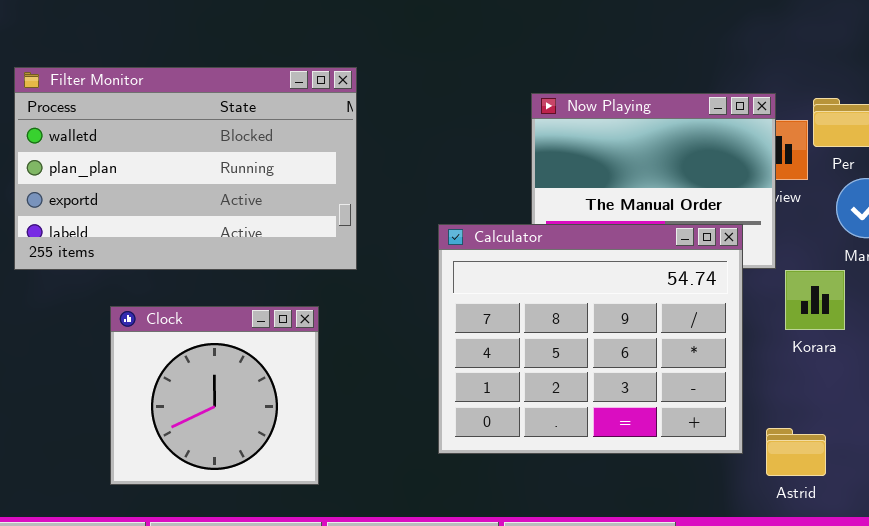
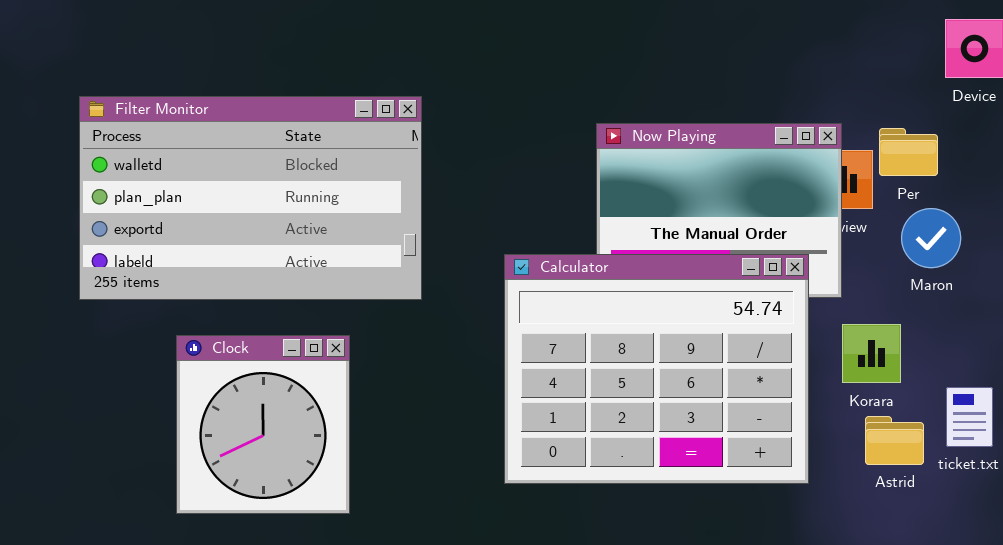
Korara: [785,270,845,330] -> [842,324,901,383], moved
Clock: [110,306,319,485] -> [176,335,350,514], resized
Astrid: [766,428,826,476] -> [865,416,924,465], moved

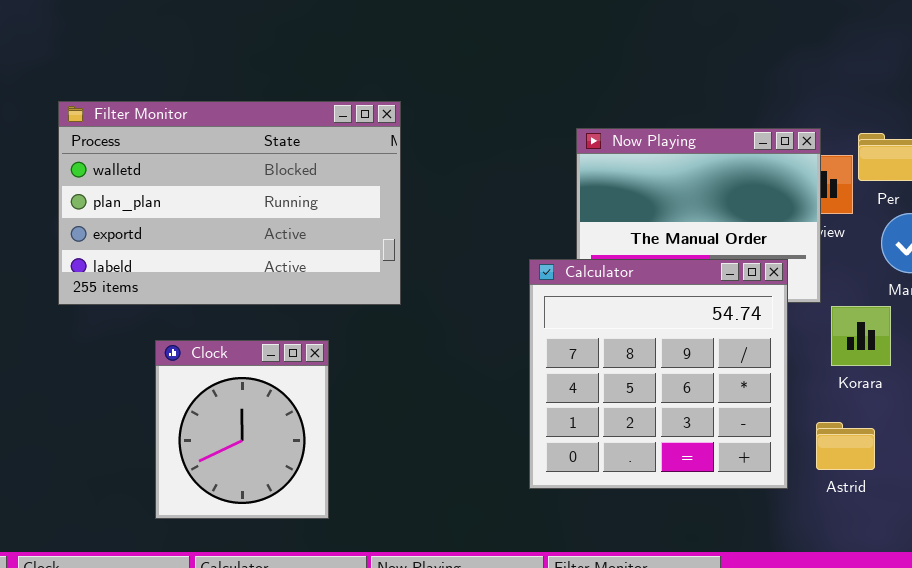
Calculator: [504,254,809,484] -> [529,259,788,489], resized
Korara: [842,324,901,383] -> [831,306,891,366], moved
Astrid: [865,416,924,465] -> [816,422,875,470], moved

